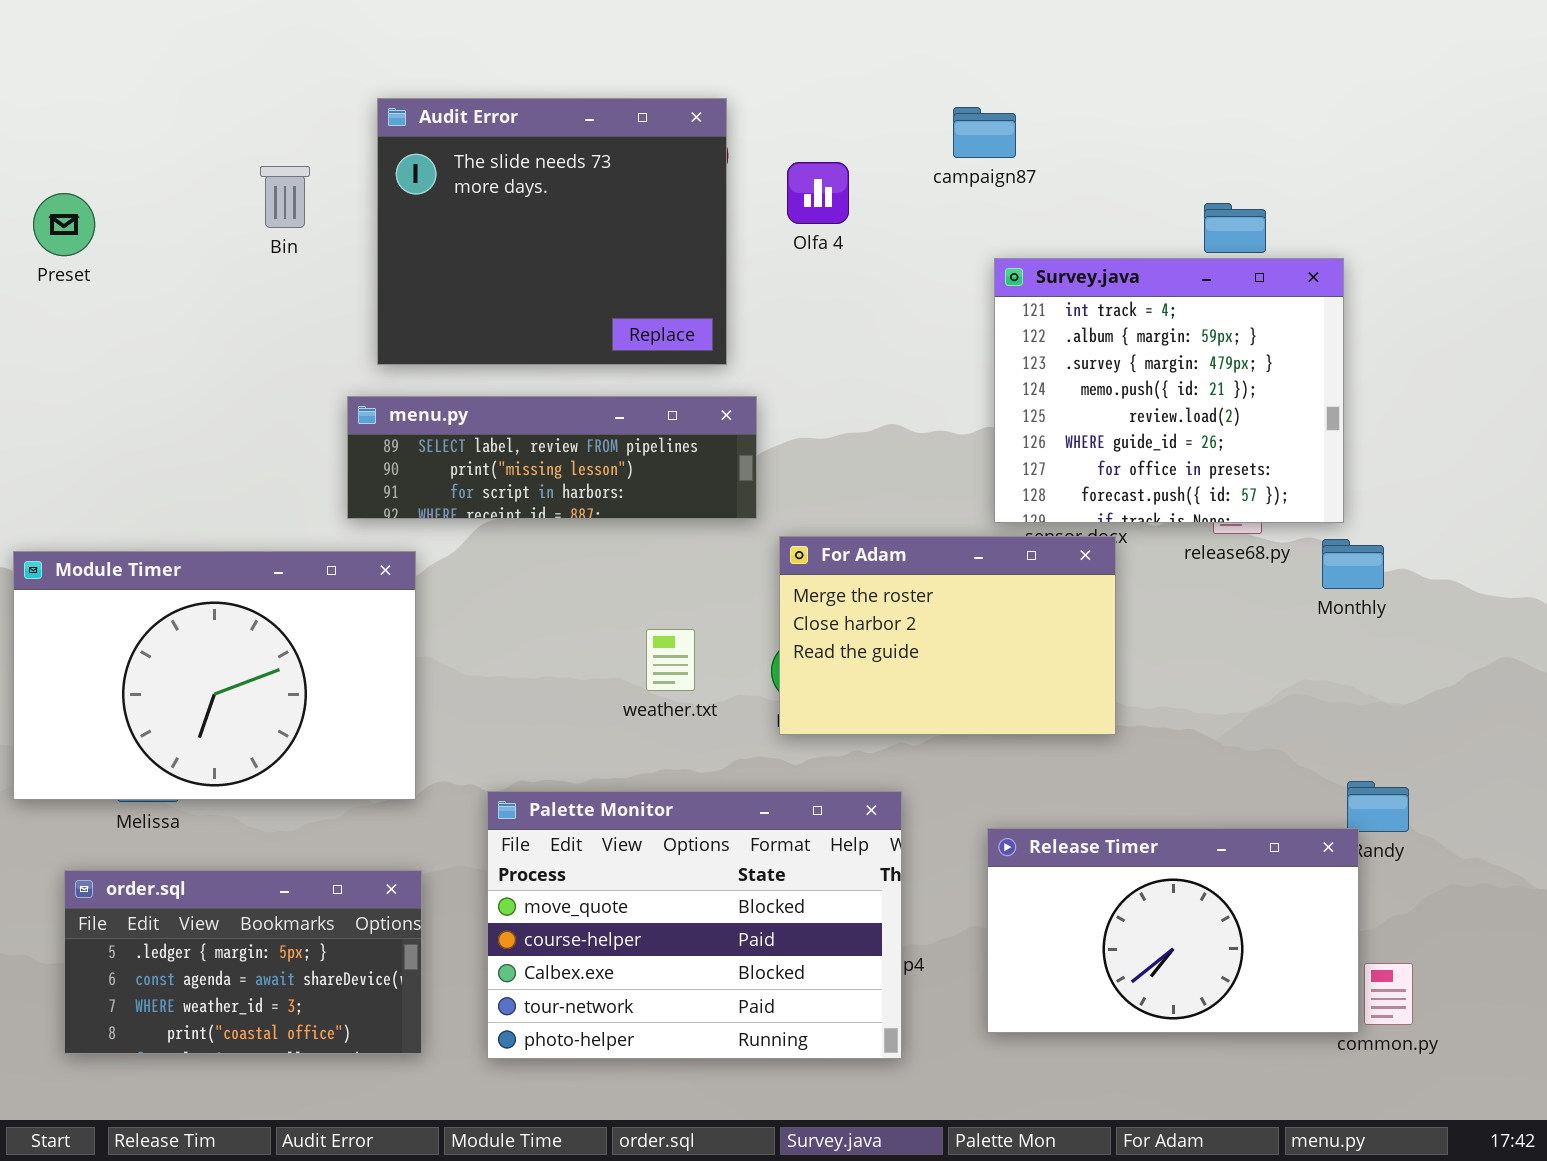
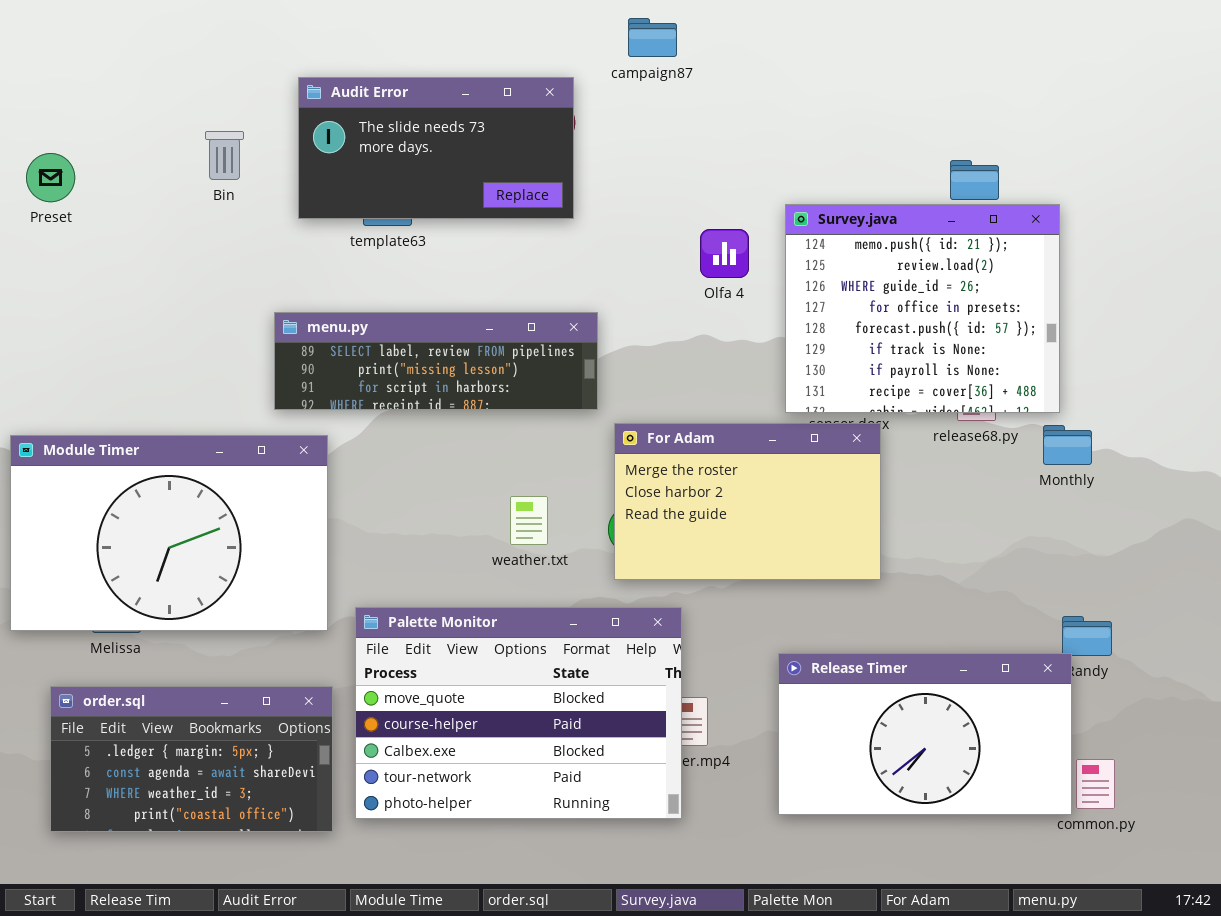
Audit Error: [377,98,727,365] -> [298,77,574,219], resized
campaign87: [953,107,1016,158] -> [628,18,677,57], moved
Olfa 4: [787,162,849,224] -> [700,229,749,278], moved
Survey.java: [994,258,1344,523] -> [785,204,1060,413], scrolled down 3 rows
Palette Monitor: [487,791,902,1059] -> [355,607,682,819], moved

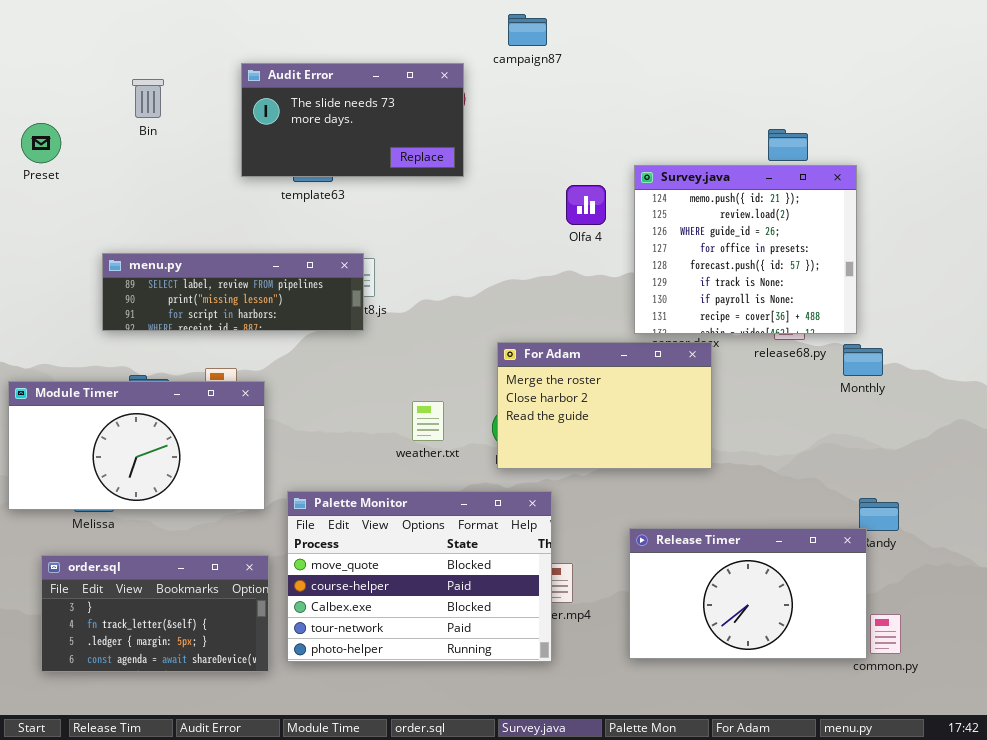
Bin: [205,131,244,180] -> [132,79,164,118], moved
menu.py: [274,312,598,410] -> [102,253,364,331], moved
Module Timer: [10,435,328,631] -> [8,381,265,510], resized
order.sql: [50,686,333,832] -> [41,555,269,672], scrolled up 2 rows

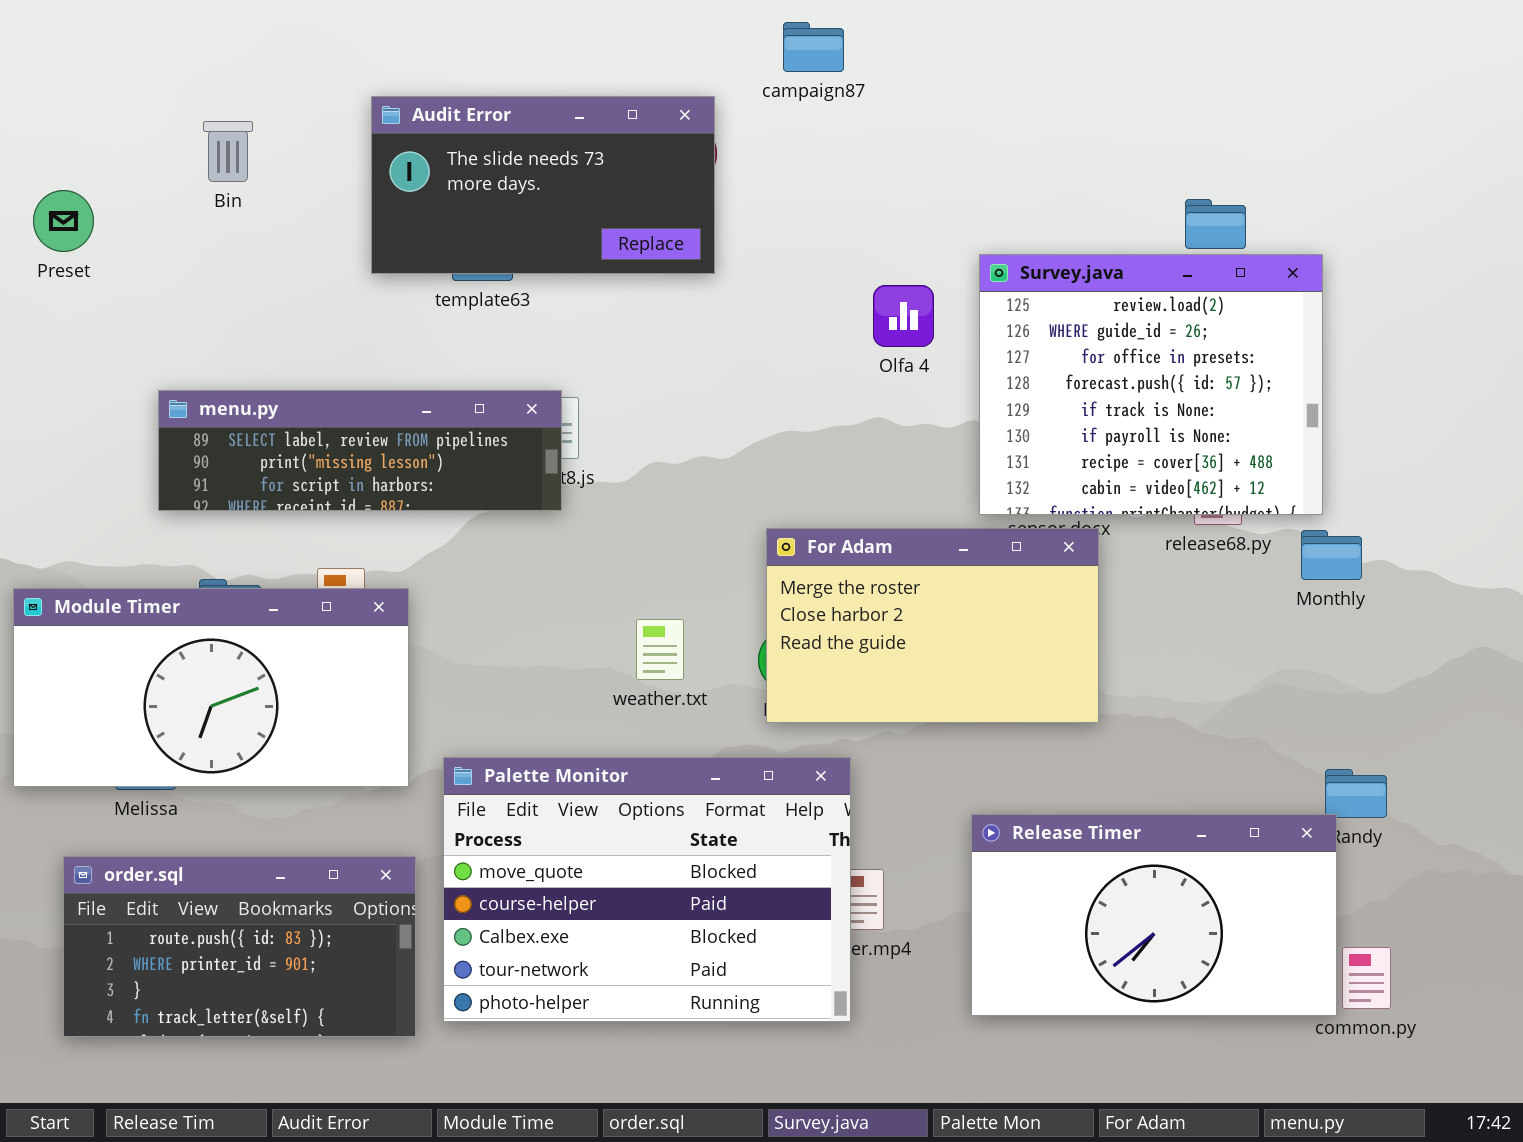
Survey.java: [634,165,857,334] -> [979,254,1323,515], scrolled down 1 row
order.sql: [41,555,269,672] -> [63,856,416,1037], scrolled up 2 rows

